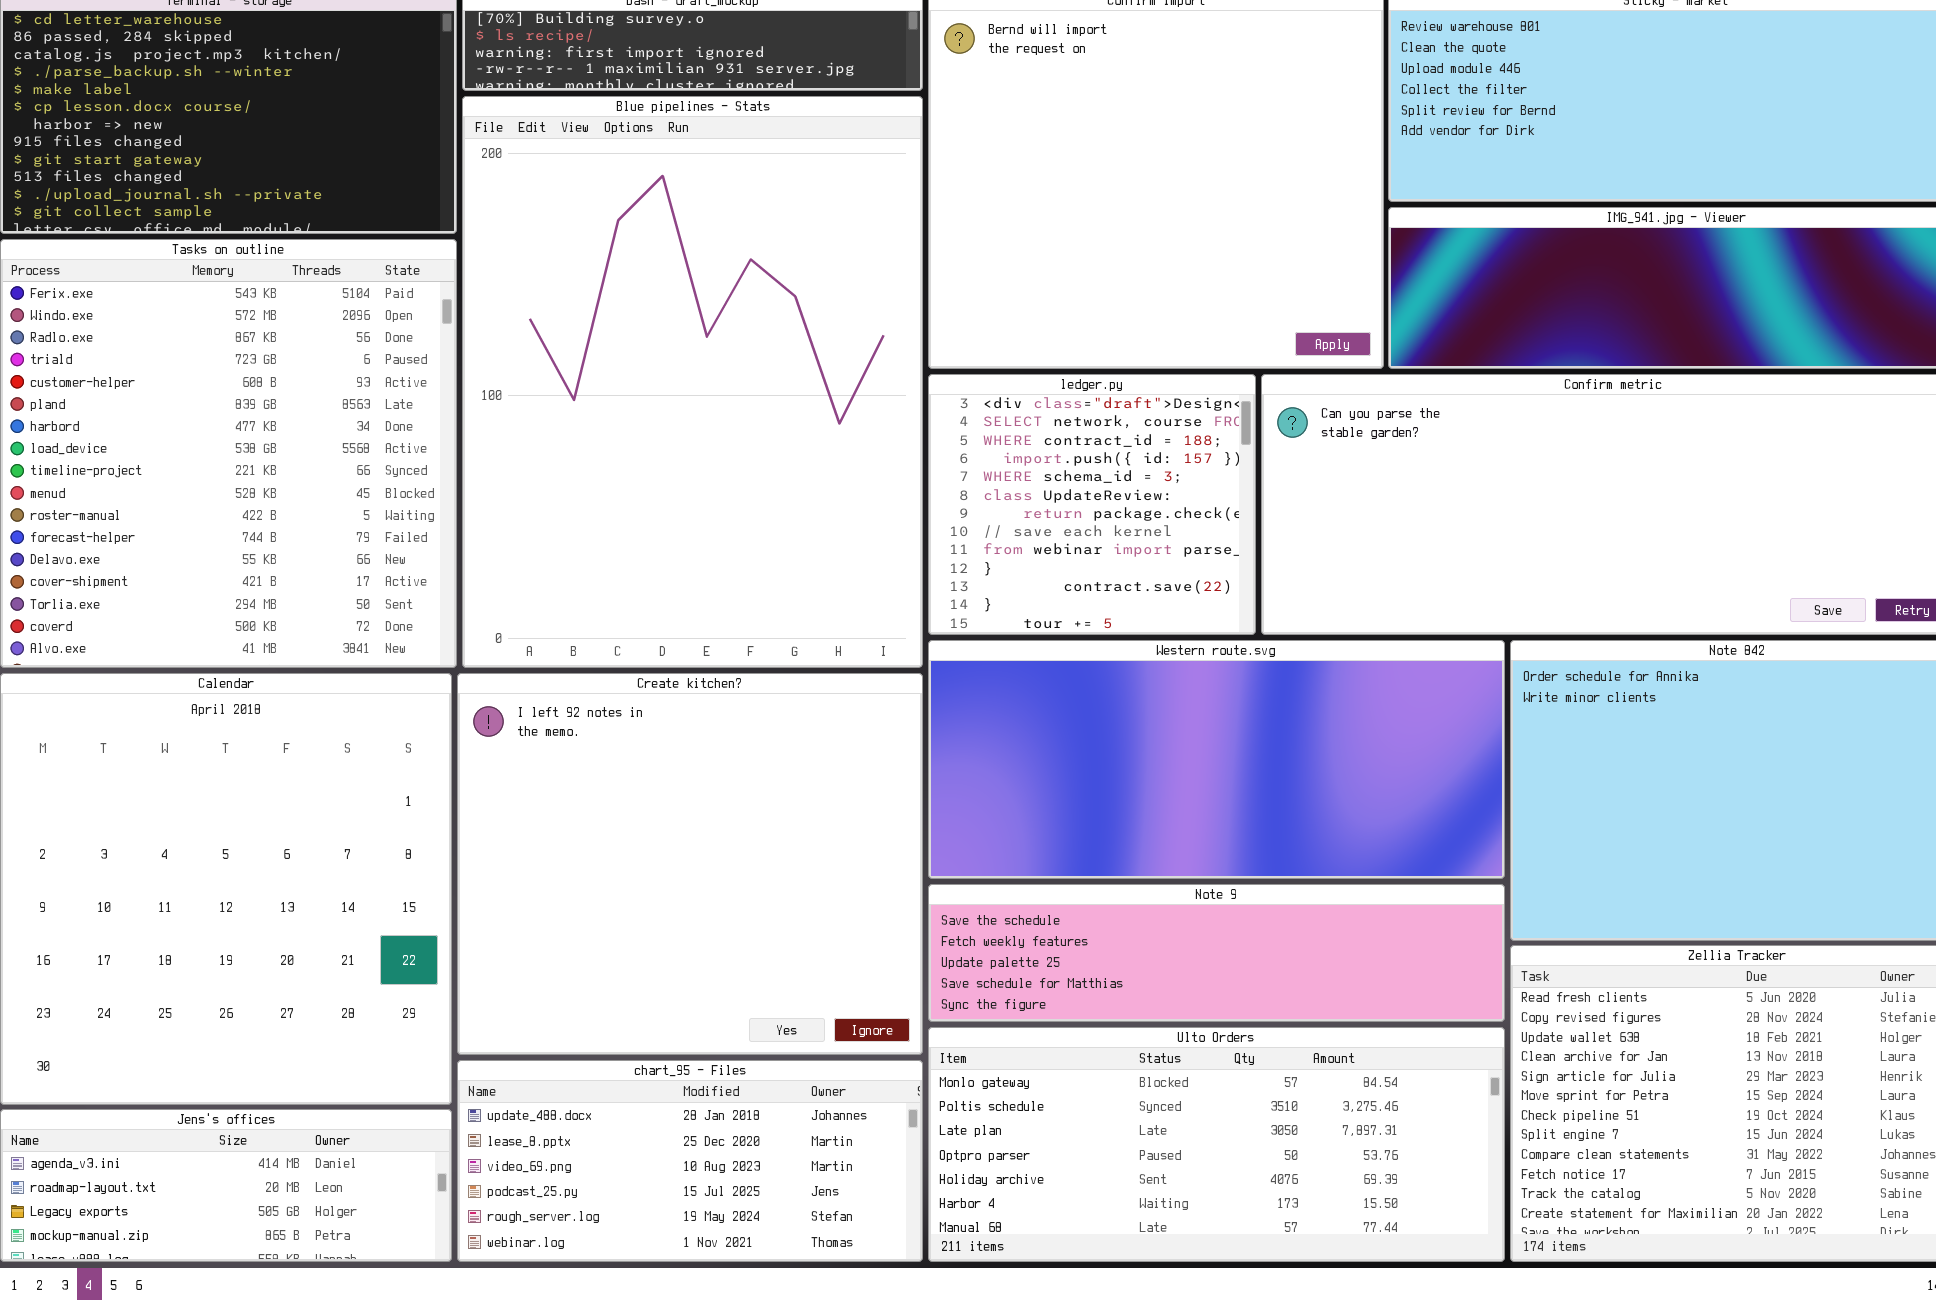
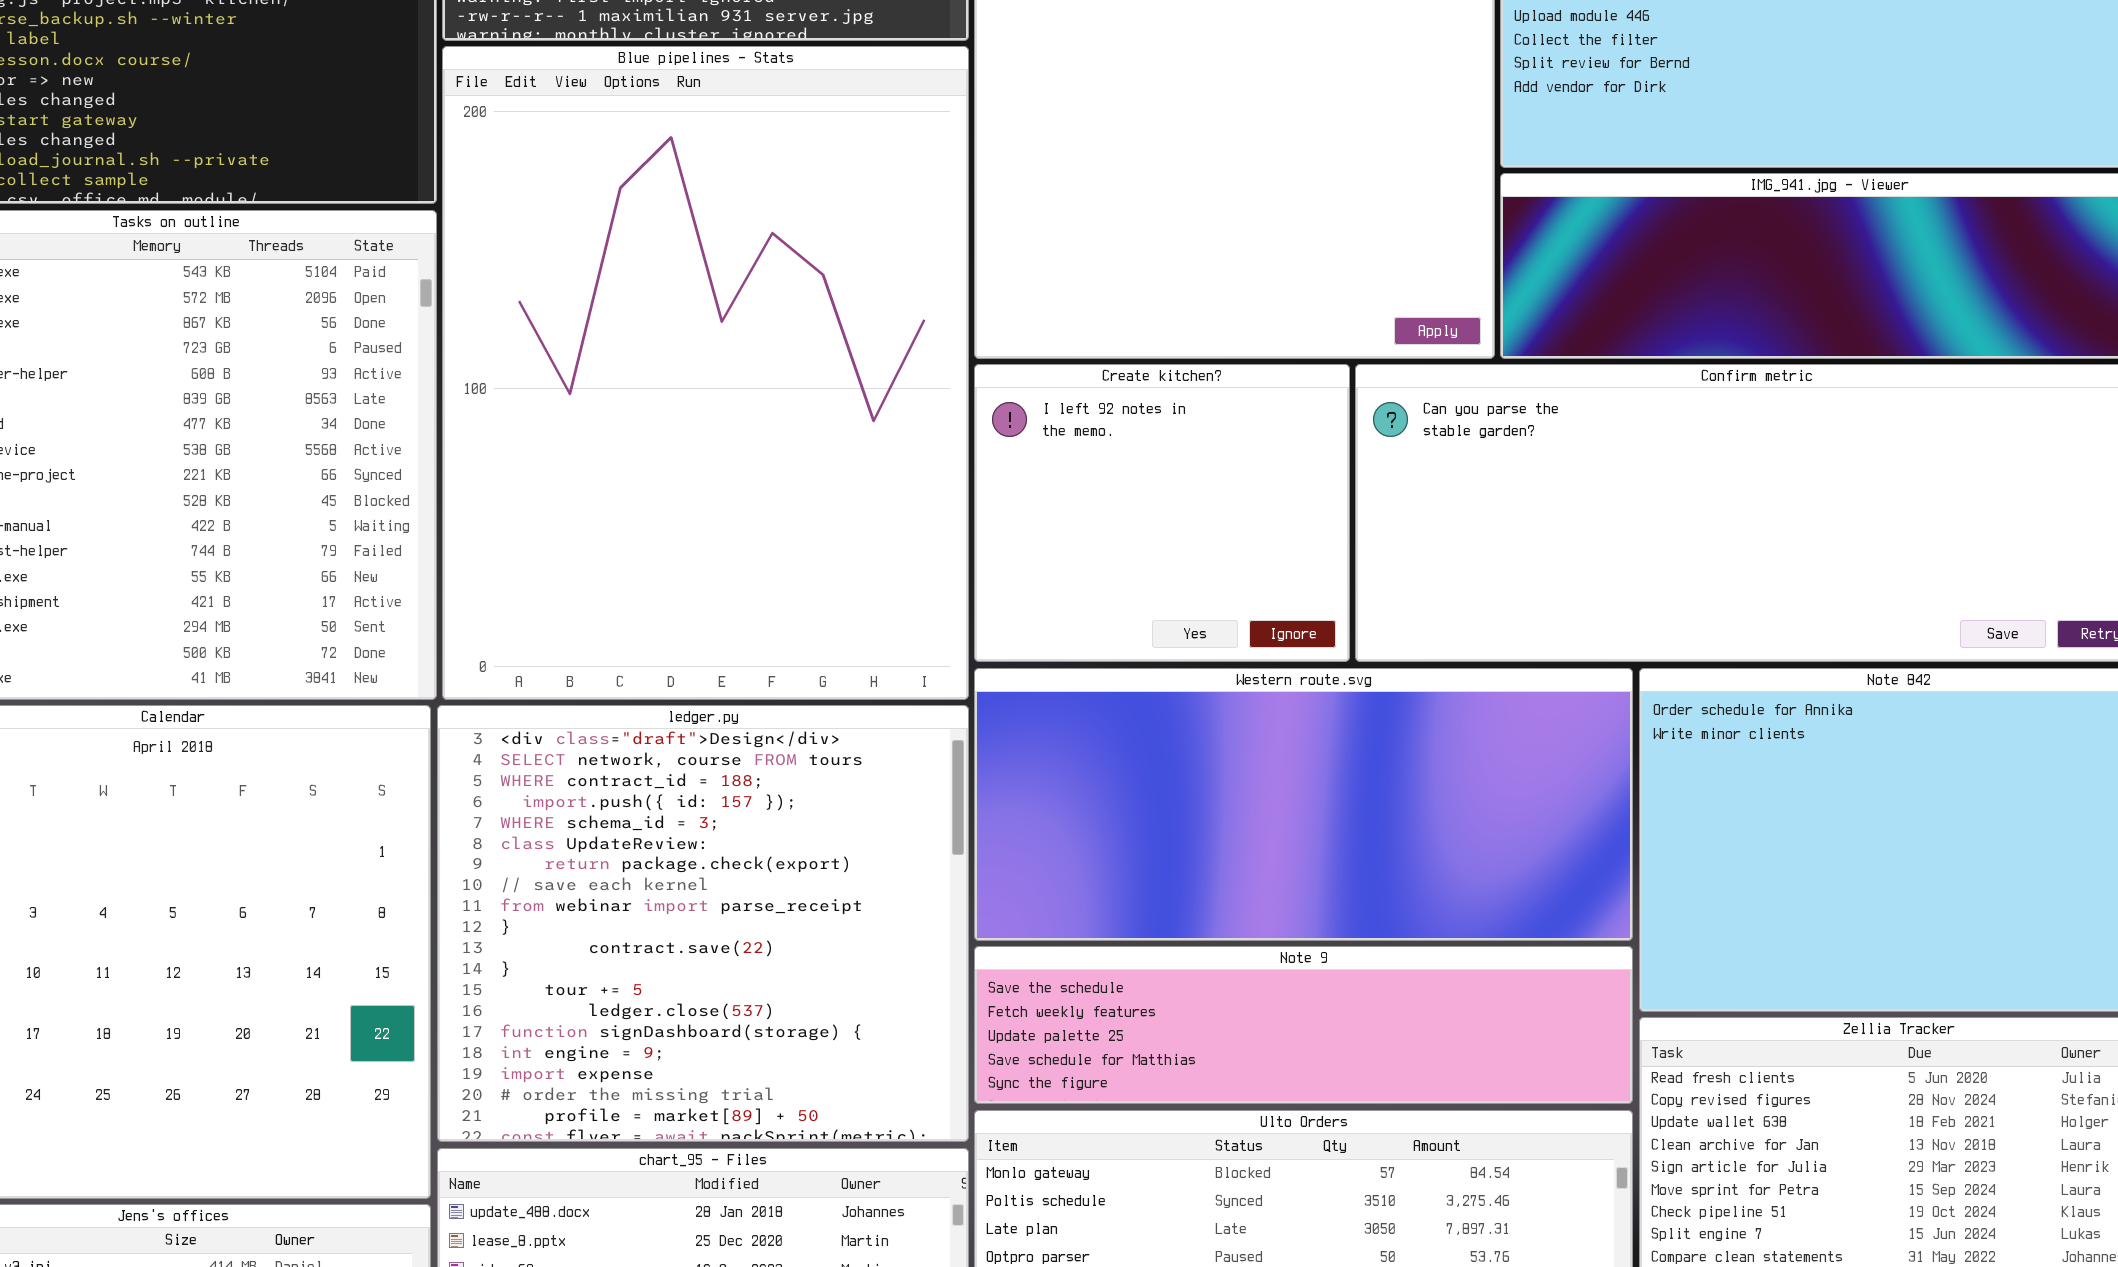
ledger.py: [928,374,1256,635] -> [437,705,969,1142], moved, resized
Create kitchen?: [457,673,923,1055] -> [974,364,1350,662], moved, resized

